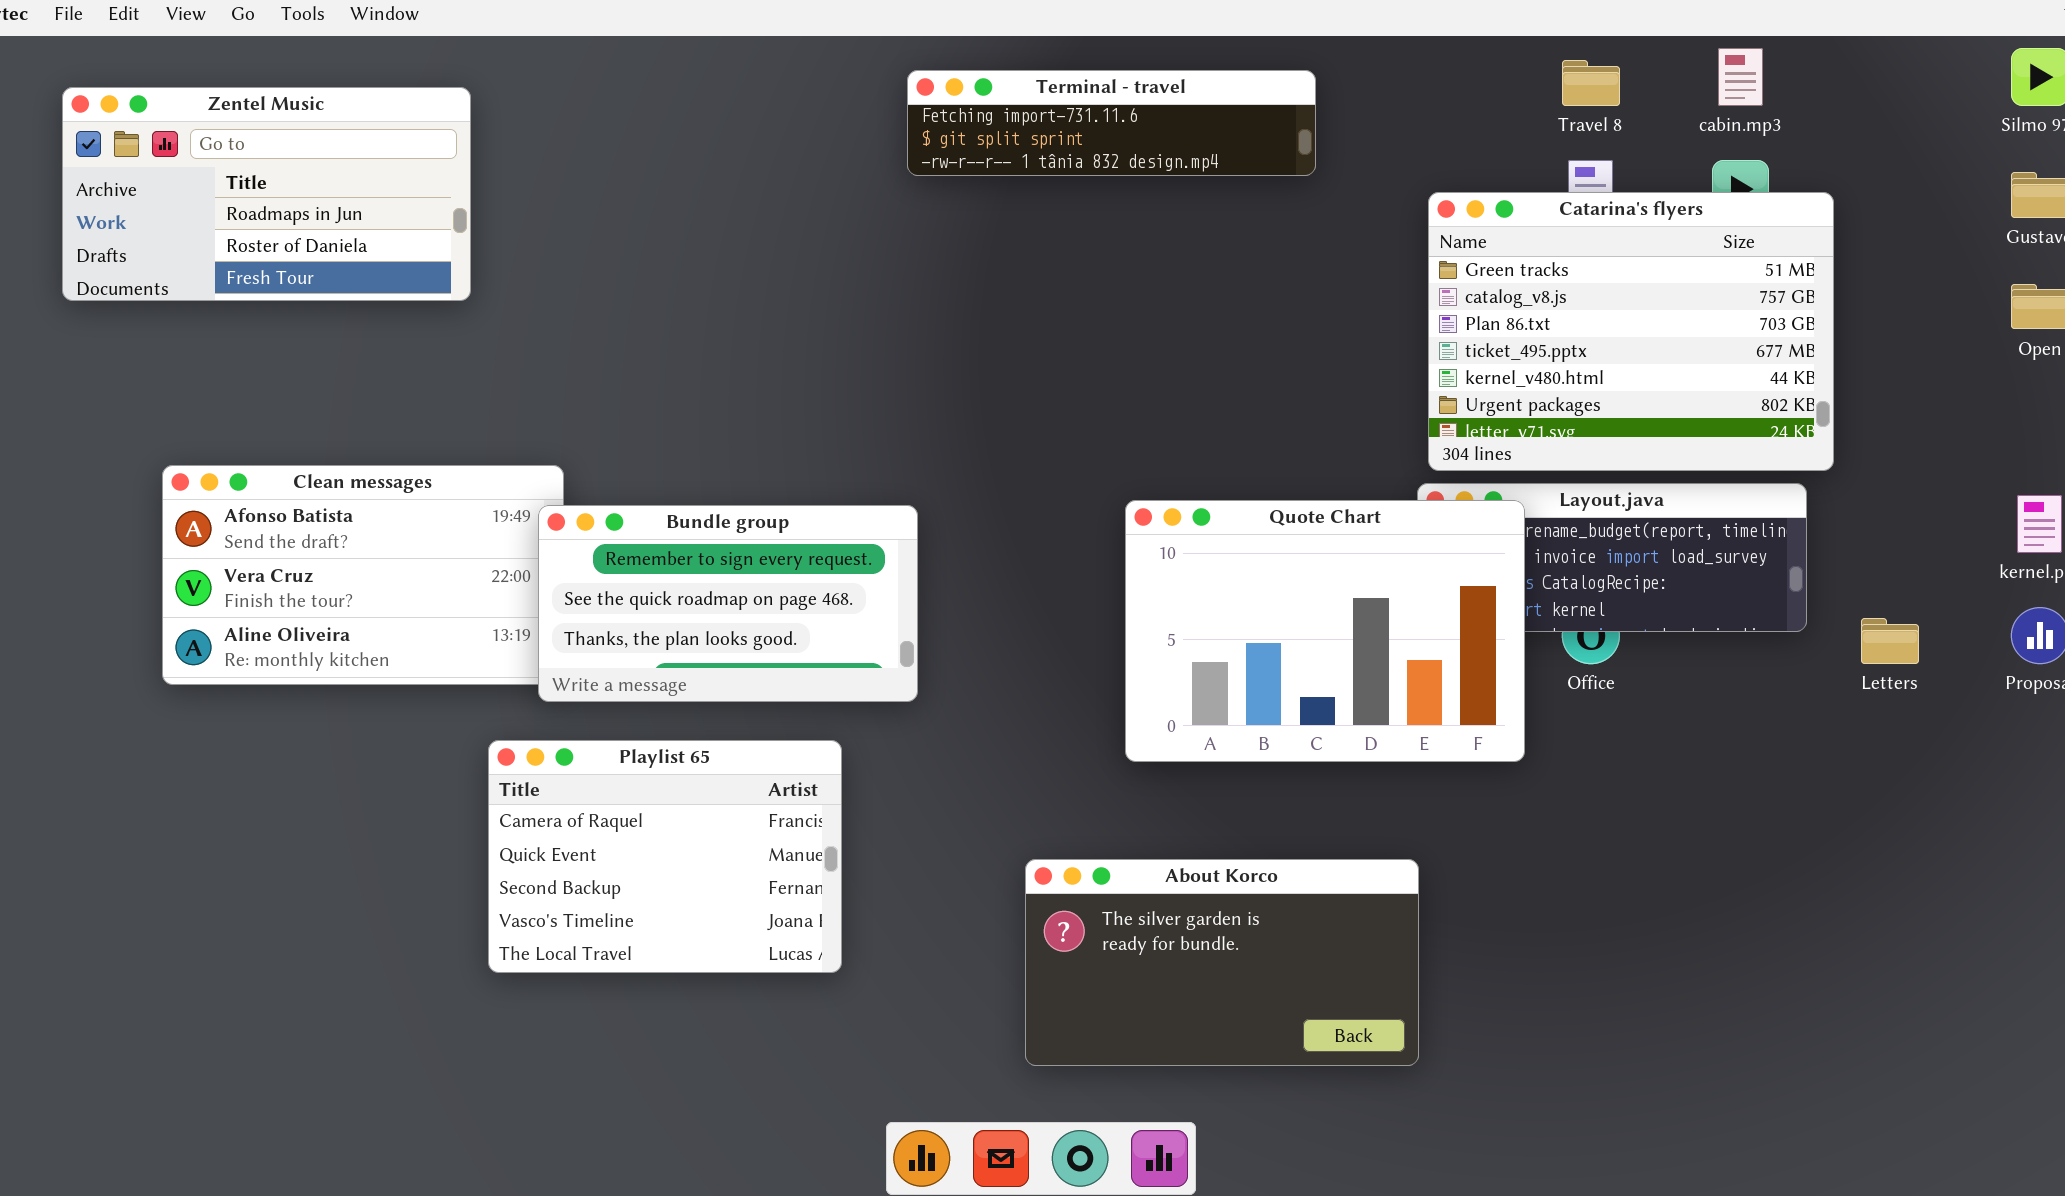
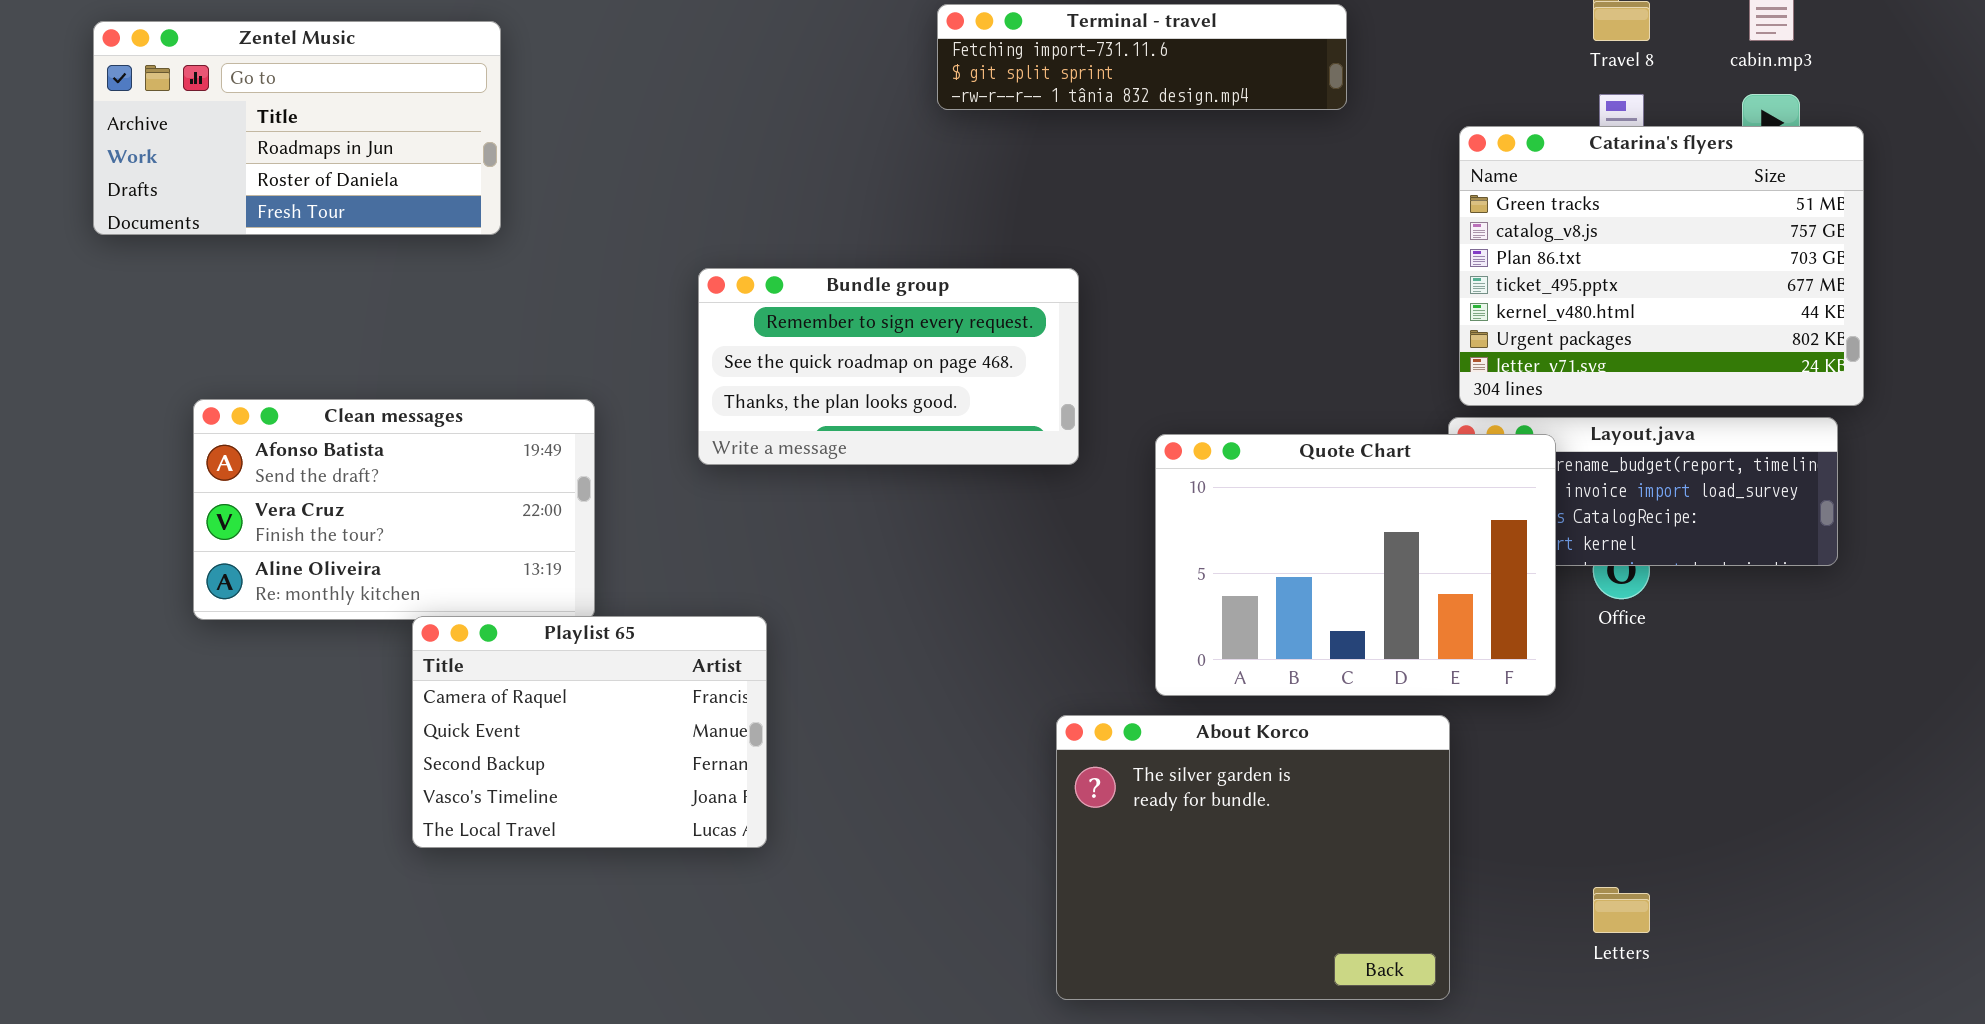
Bundle group: [538,505,918,702] -> [698,268,1079,465], moved
Letters: [1861,618,1919,664] -> [1593,887,1650,933], moved
Playlist 65: [488,740,842,973] -> [412,616,767,848], moved
About Korco: [1025,859,1419,1066] -> [1056,715,1450,1000], resized

